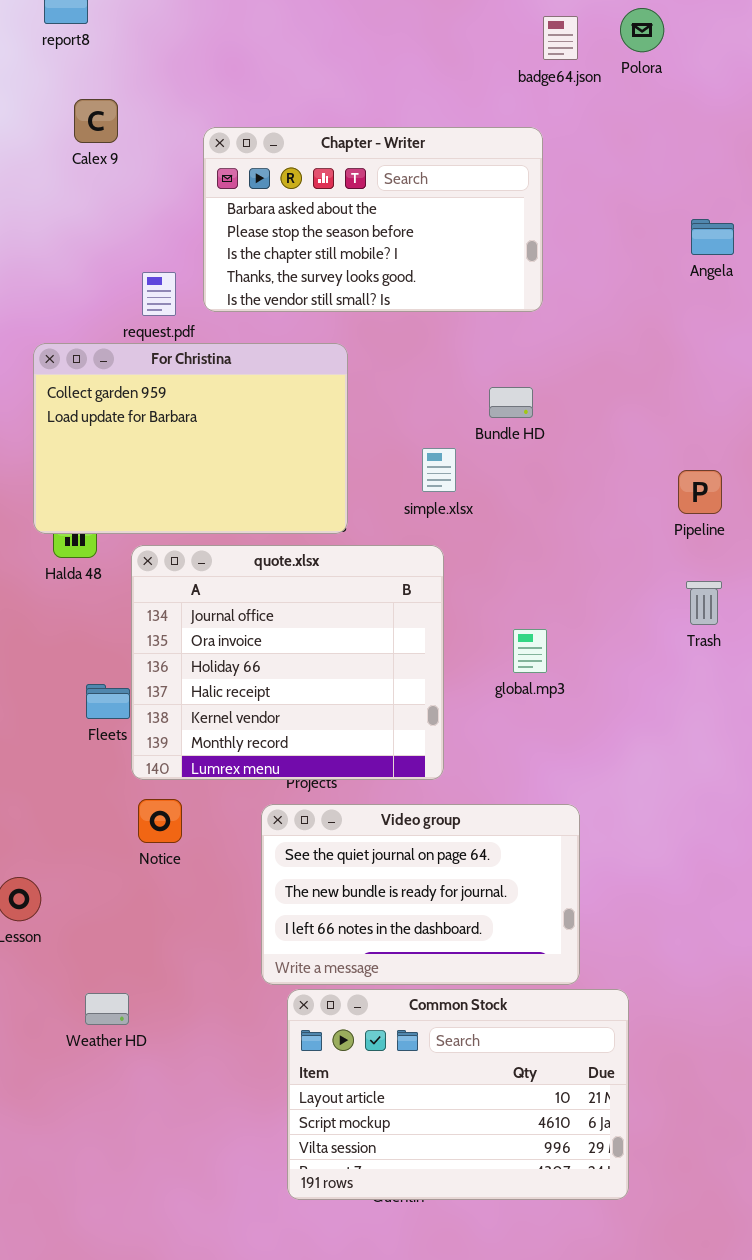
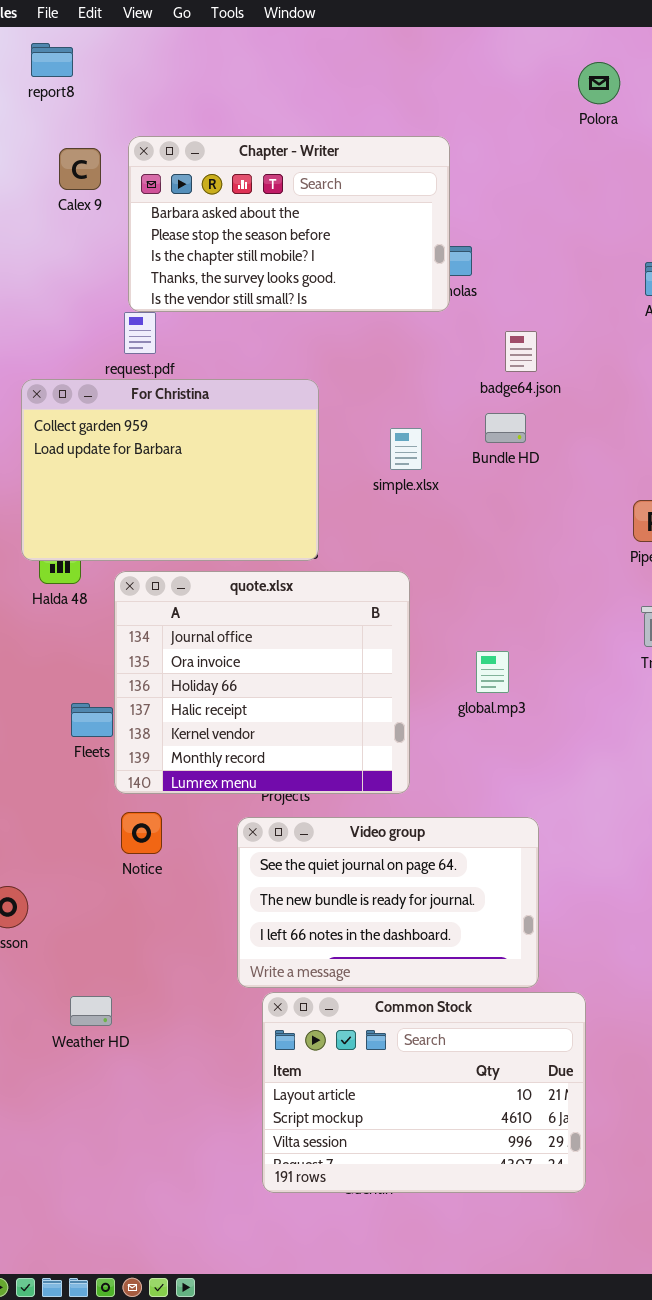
badge64.json: [543,16,578,60] -> [505,331,537,372], moved
Chapter - Writer: [203,127,543,312] -> [128,136,450,312], moved
Bundle HD: [489,387,533,418] -> [485,413,526,443], moved
simple.xlsx: [422,448,456,492] -> [390,428,422,470], moved

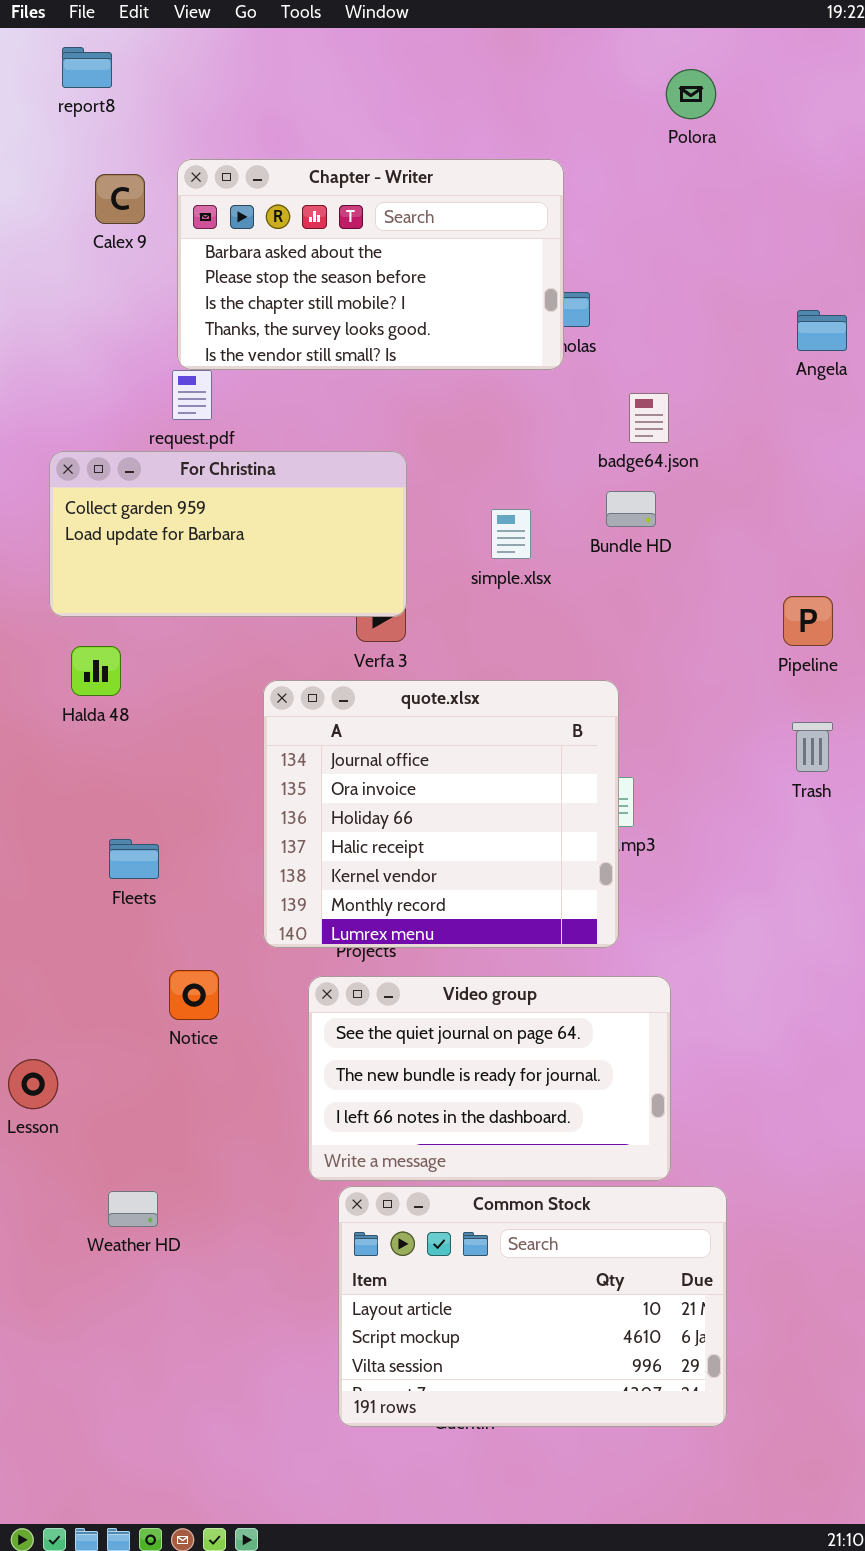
Polora: [578,62,620,104] -> [666,69,716,119], moved
For Christina: [21,379,319,561] -> [49,451,407,617], resized
quote.xlsx: [114,571,410,794] -> [263,680,619,948], moved

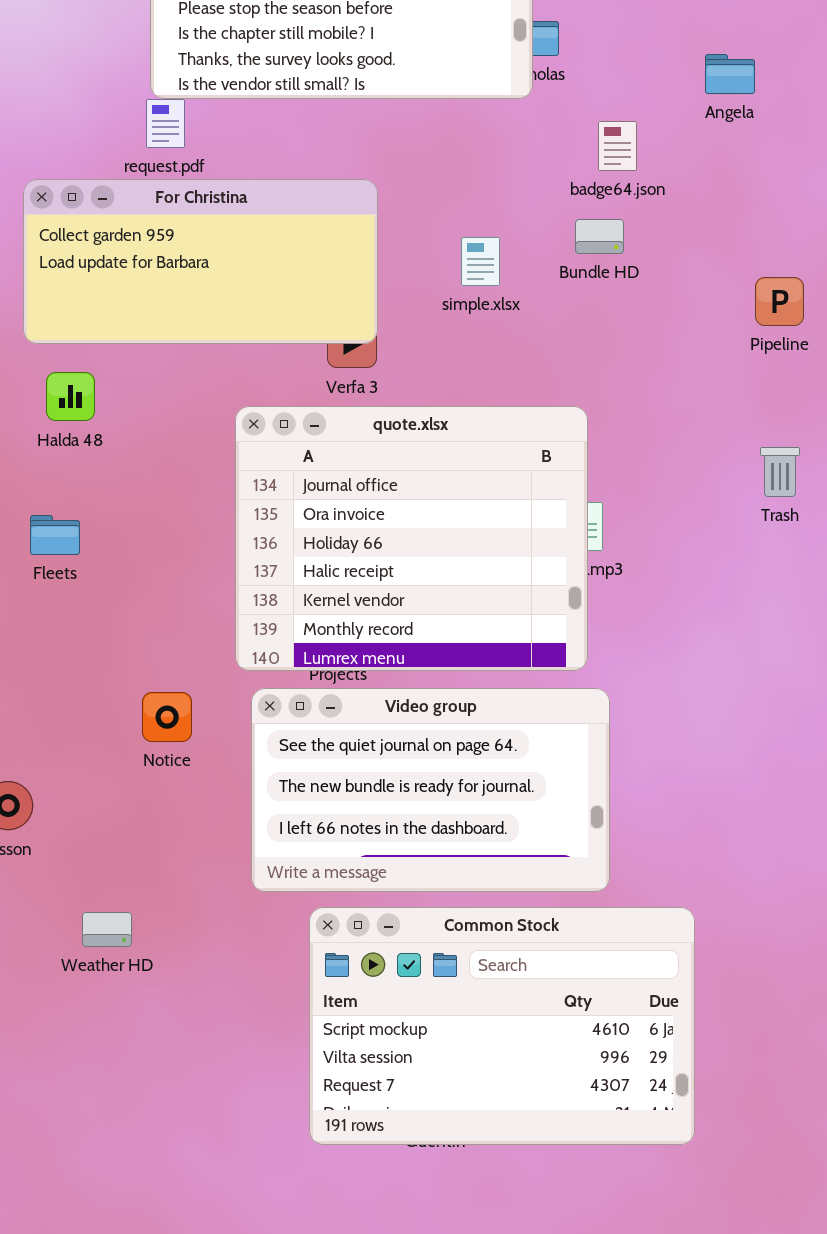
Angela: [797,310,847,351] -> [705,54,755,94], moved
Pipeline: [783,596,833,646] -> [755,277,804,326], moved
Fleets: [109,839,159,879] -> [30,515,80,555], moved
Video group: [308,976,671,1181] -> [251,688,610,892], moved
Common Stock: [338,1186,727,1427] -> [309,907,695,1145], scrolled down 1 row

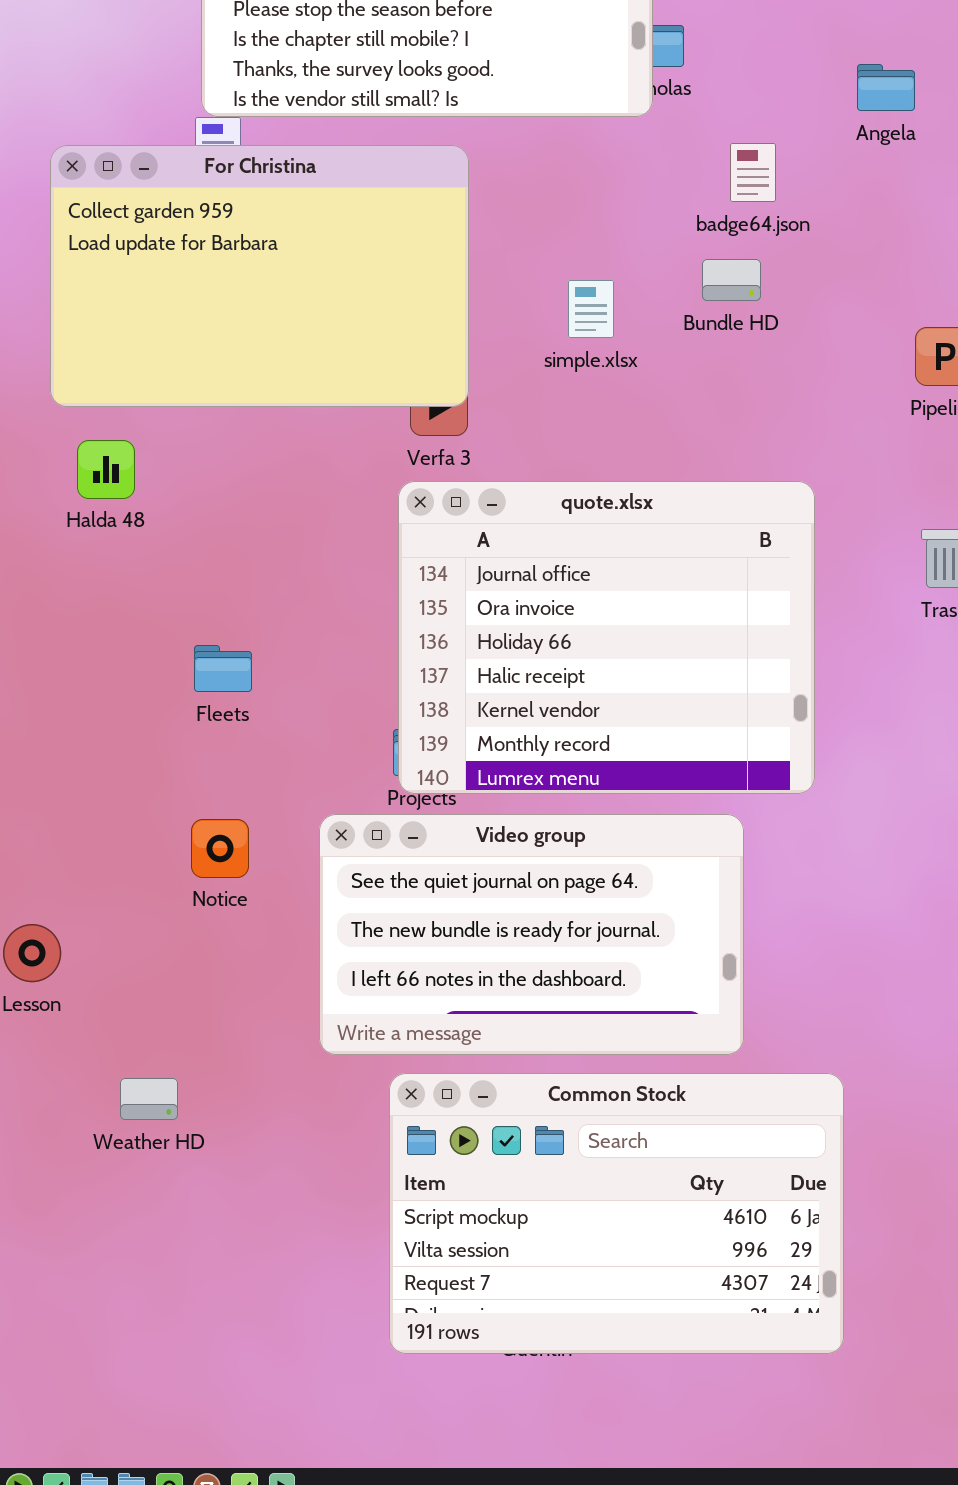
For Christina: [23,179,378,344] -> [50,145,469,407], resized
quote.xlsx: [235,406,588,671] -> [398,481,815,794], moved
Fleets: [30,515,80,555] -> [194,645,252,692], moved

